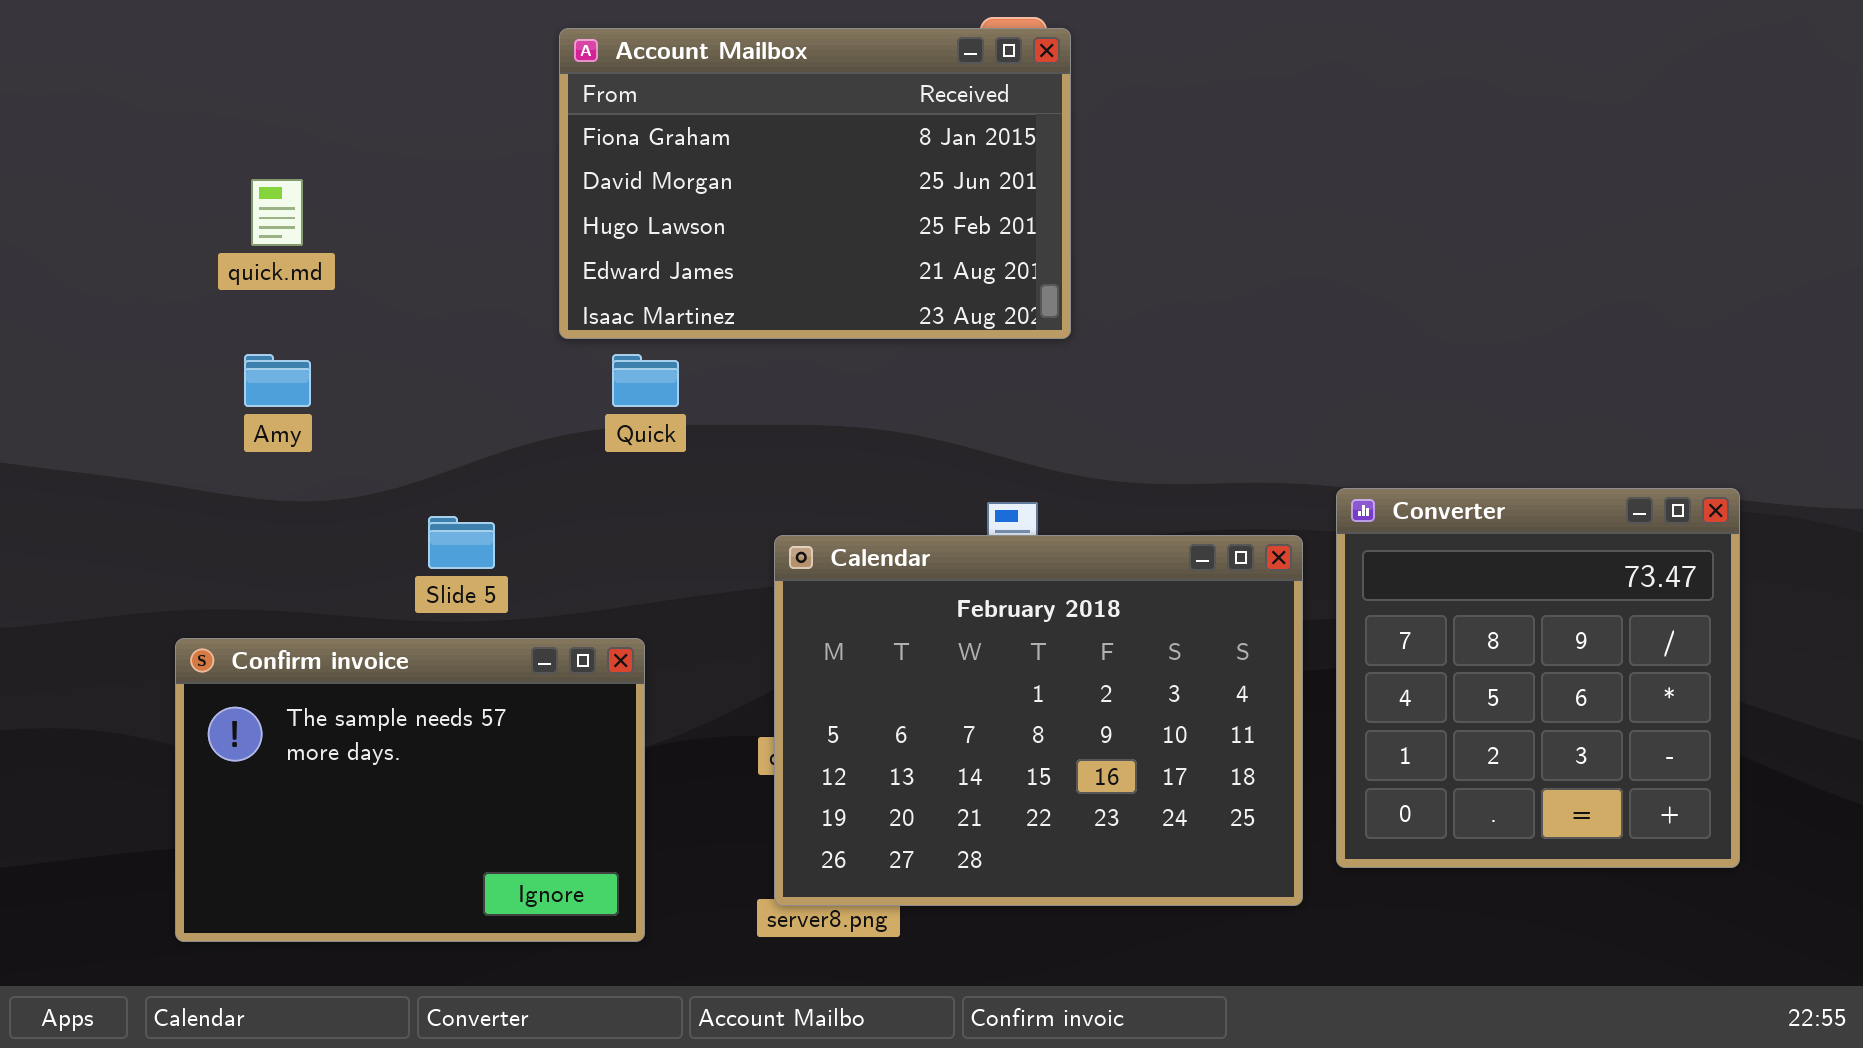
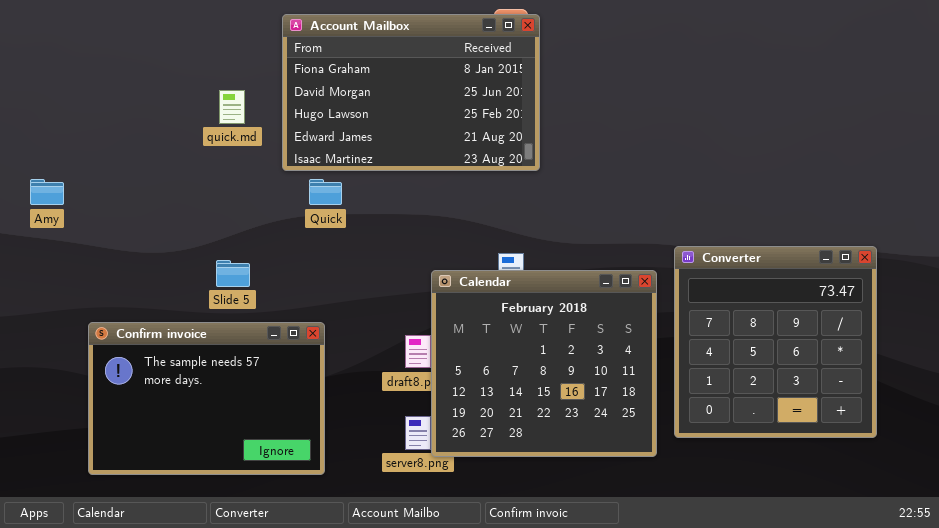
quick.md: [251,179,303,246] -> [219,90,245,124], moved
Amy: [244,354,311,407] -> [30,179,64,205], moved
Calendar: [774,535,1303,906] -> [431,270,657,457], resized

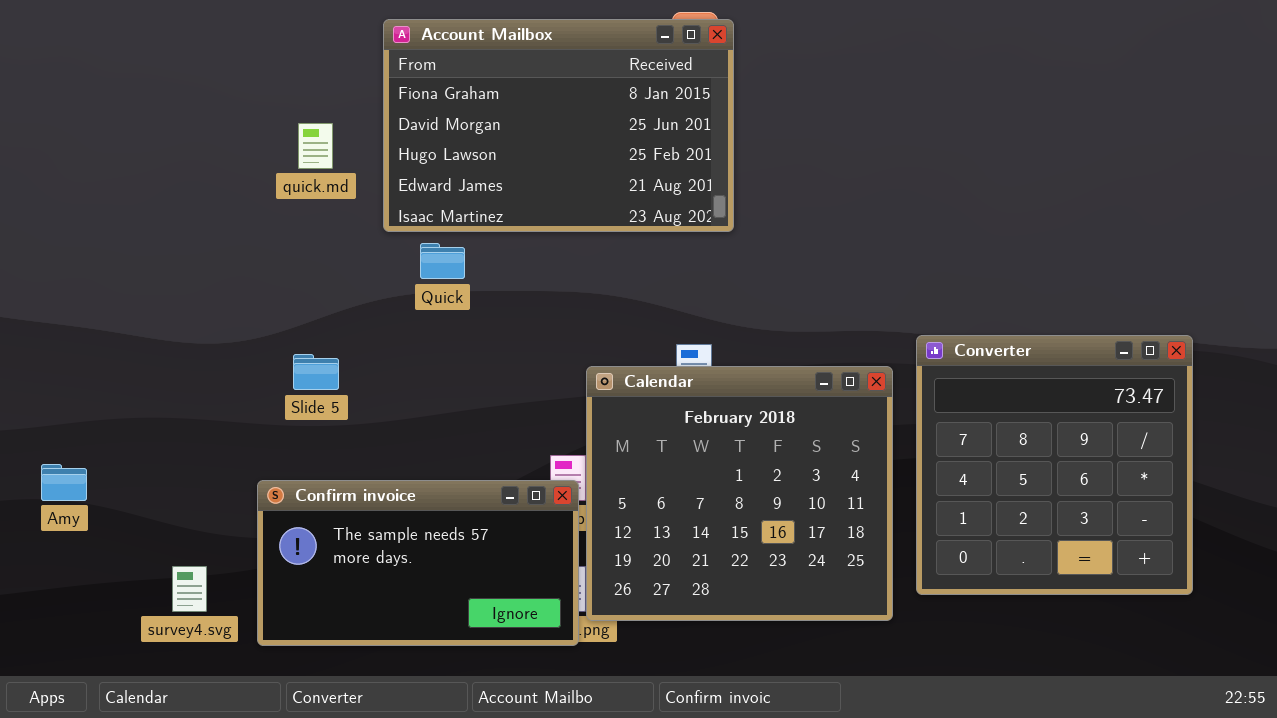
Amy: [30,179,64,205] -> [41,464,87,501], moved
Confirm invoice: [88,322,325,475] -> [257,480,579,646], moved, resized

